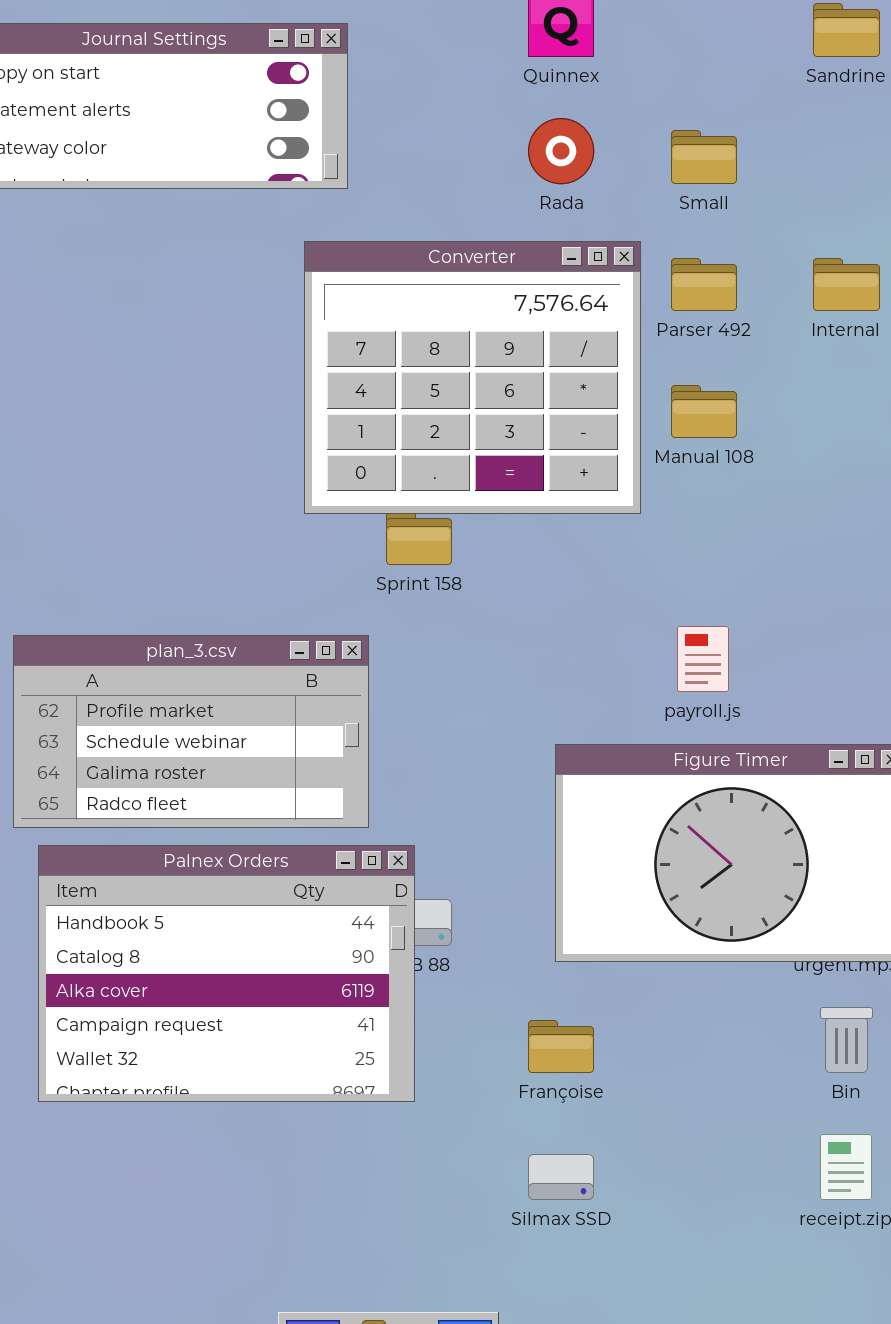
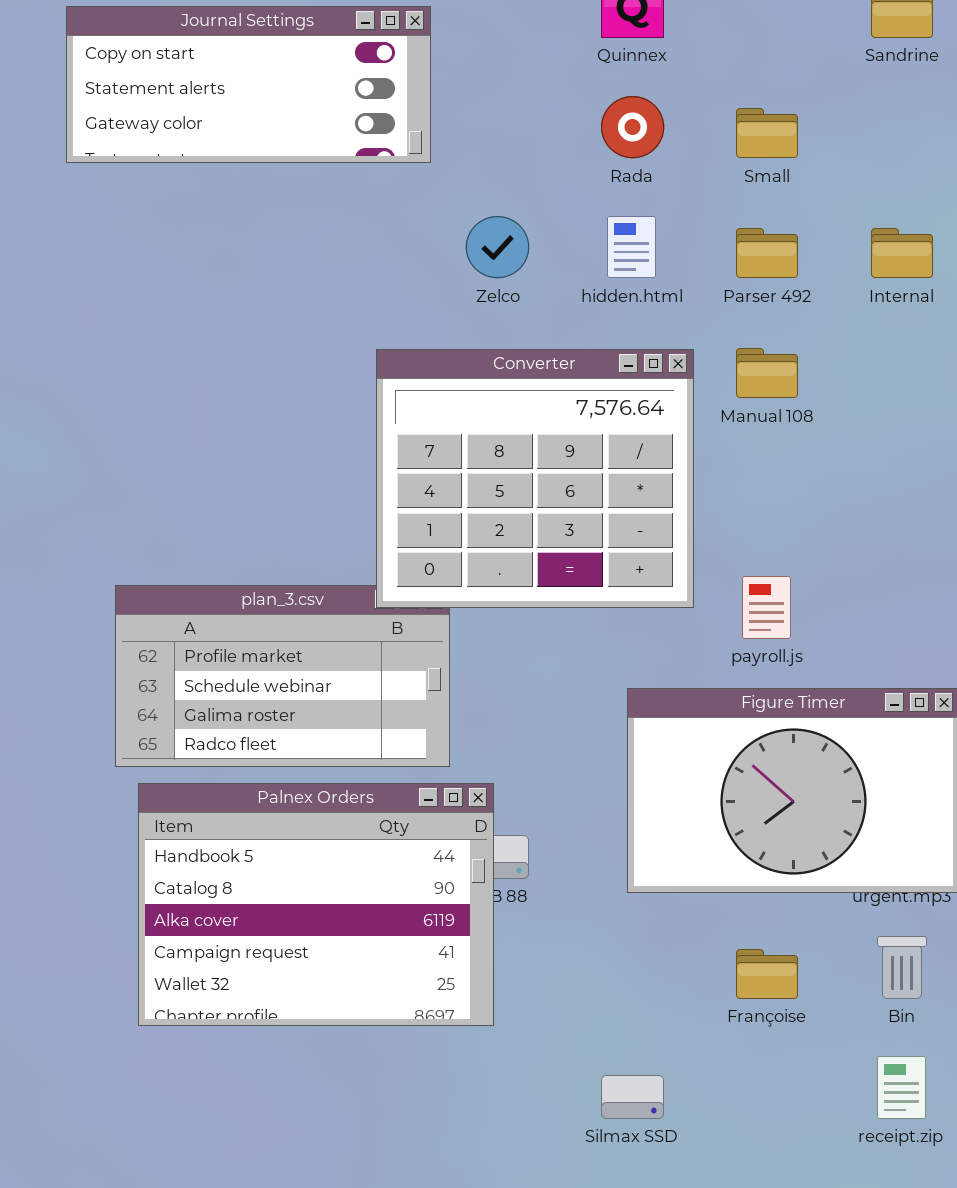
Converter: [304,241,641,514] -> [376,349,694,608], moved
Françoise: [528,1020,594,1073] -> [736,949,798,999], moved

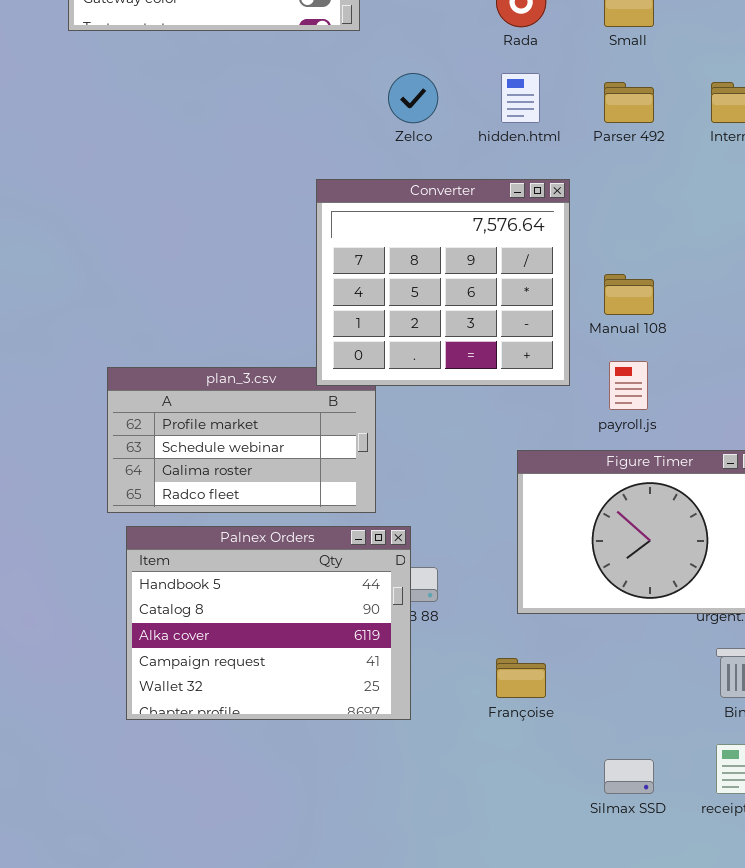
Manual 108: [736,348,798,398] -> [604,274,654,315], moved
Françoise: [736,949,798,999] -> [496,658,546,698], moved
Silmax SSD: [601,1075,664,1119] -> [604,759,654,794], moved

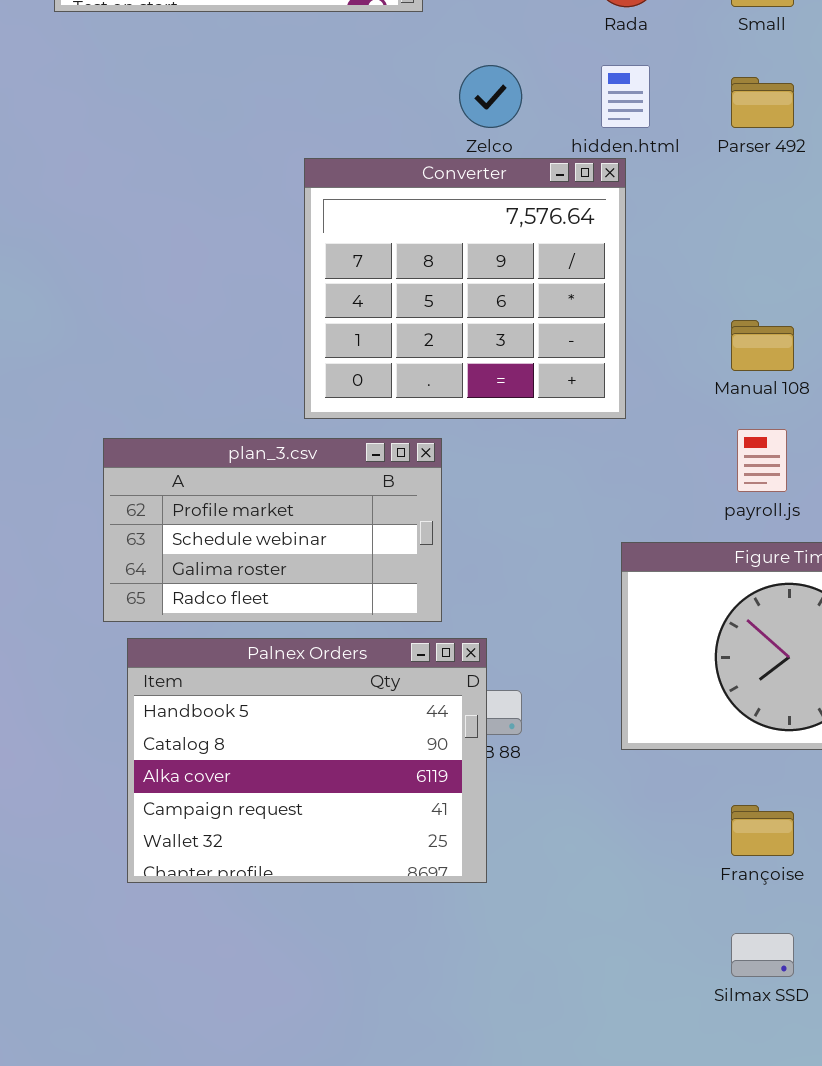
Converter: [316,179,570,386] -> [304,158,626,419], moved
Françoise: [496,658,546,698] -> [731,805,794,856], moved

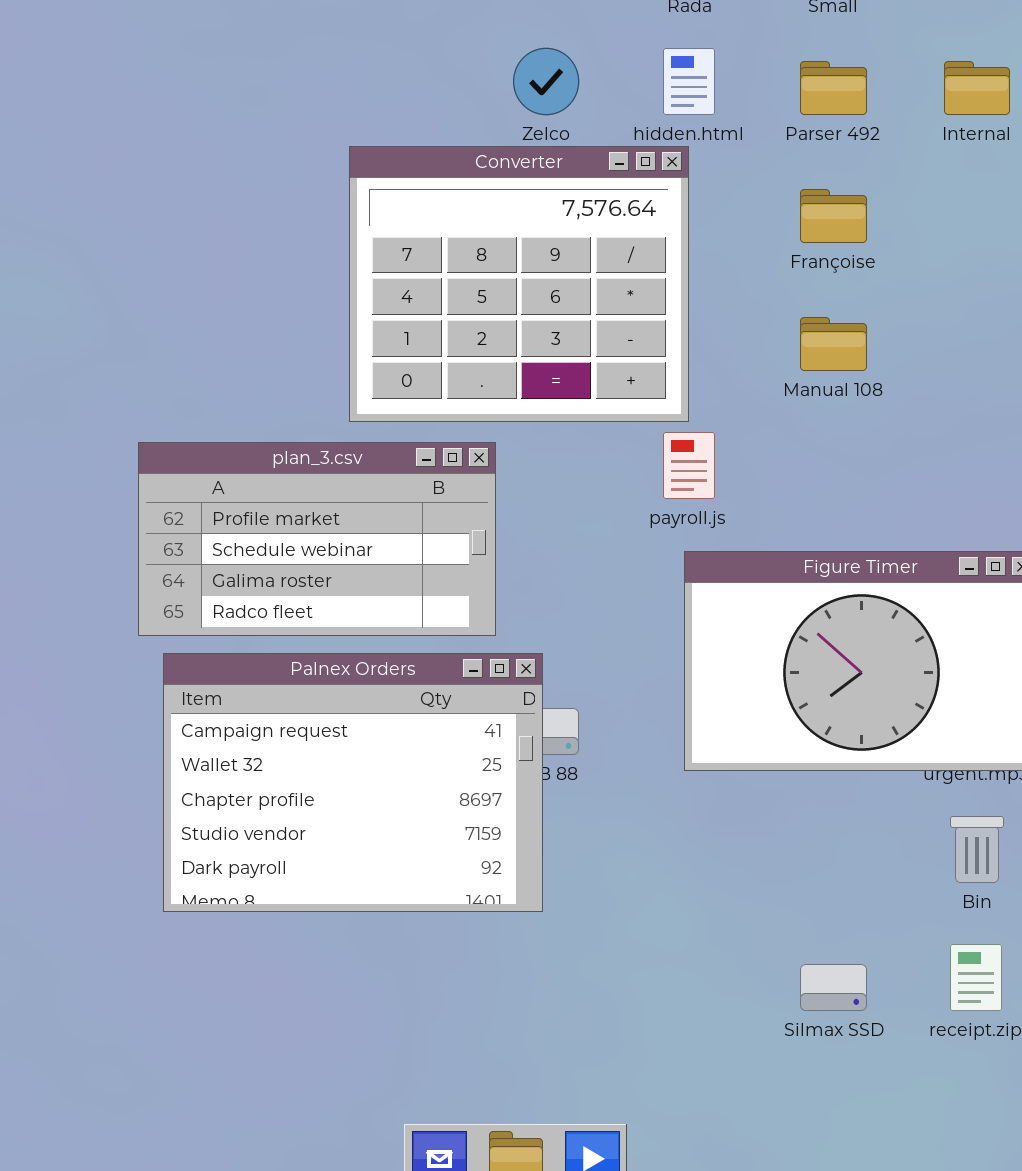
payroll.js: [737,429,787,492] -> [663,432,715,499], moved
Palnex Orders: [127,638,487,883] -> [163,653,543,912], scrolled down 3 rows
Françoise: [731,805,794,856] -> [800,189,867,243], moved

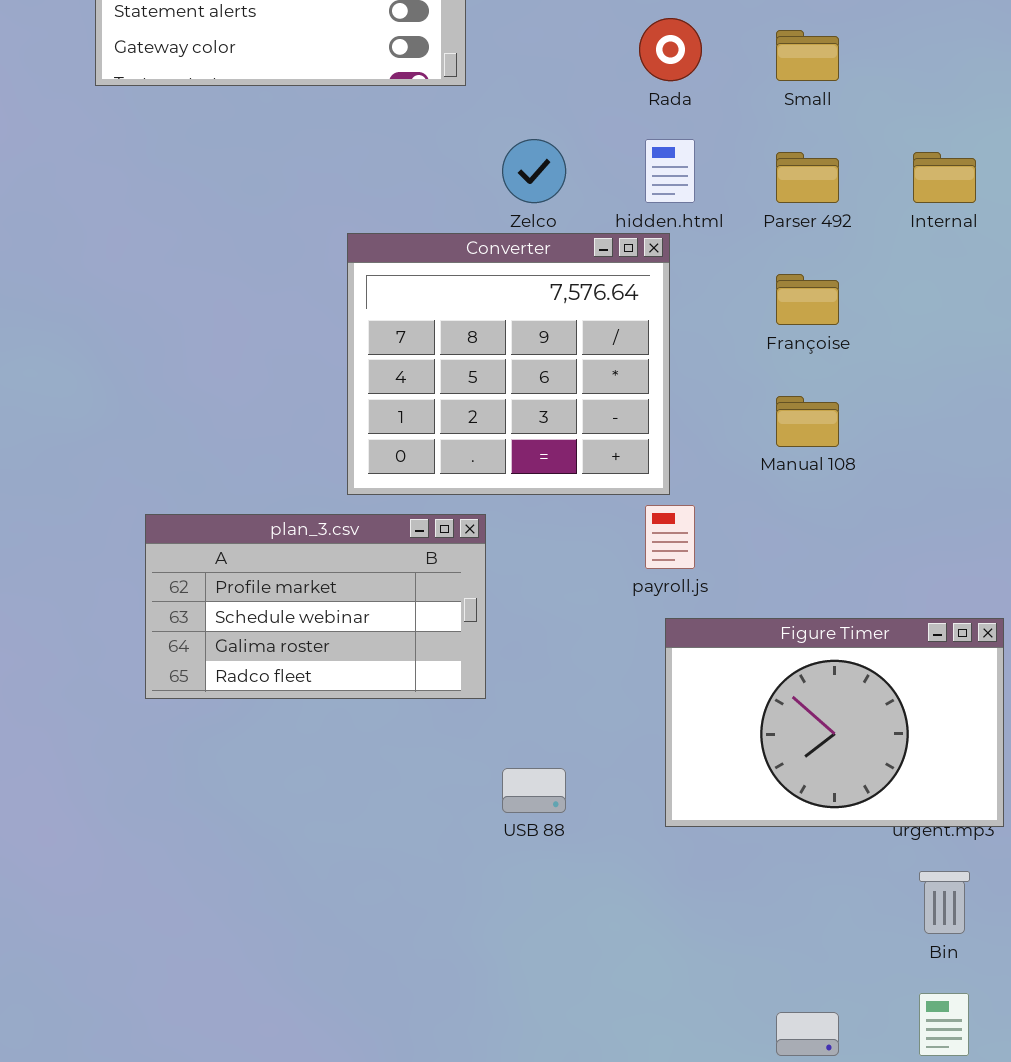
Palnex Orders: [163,653,543,912] -> none, closed

